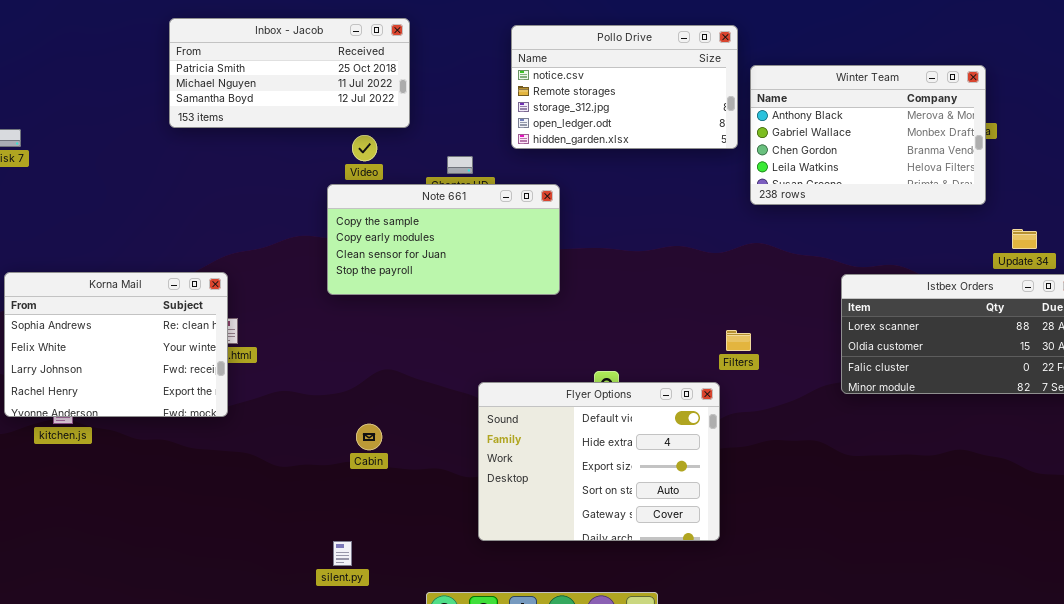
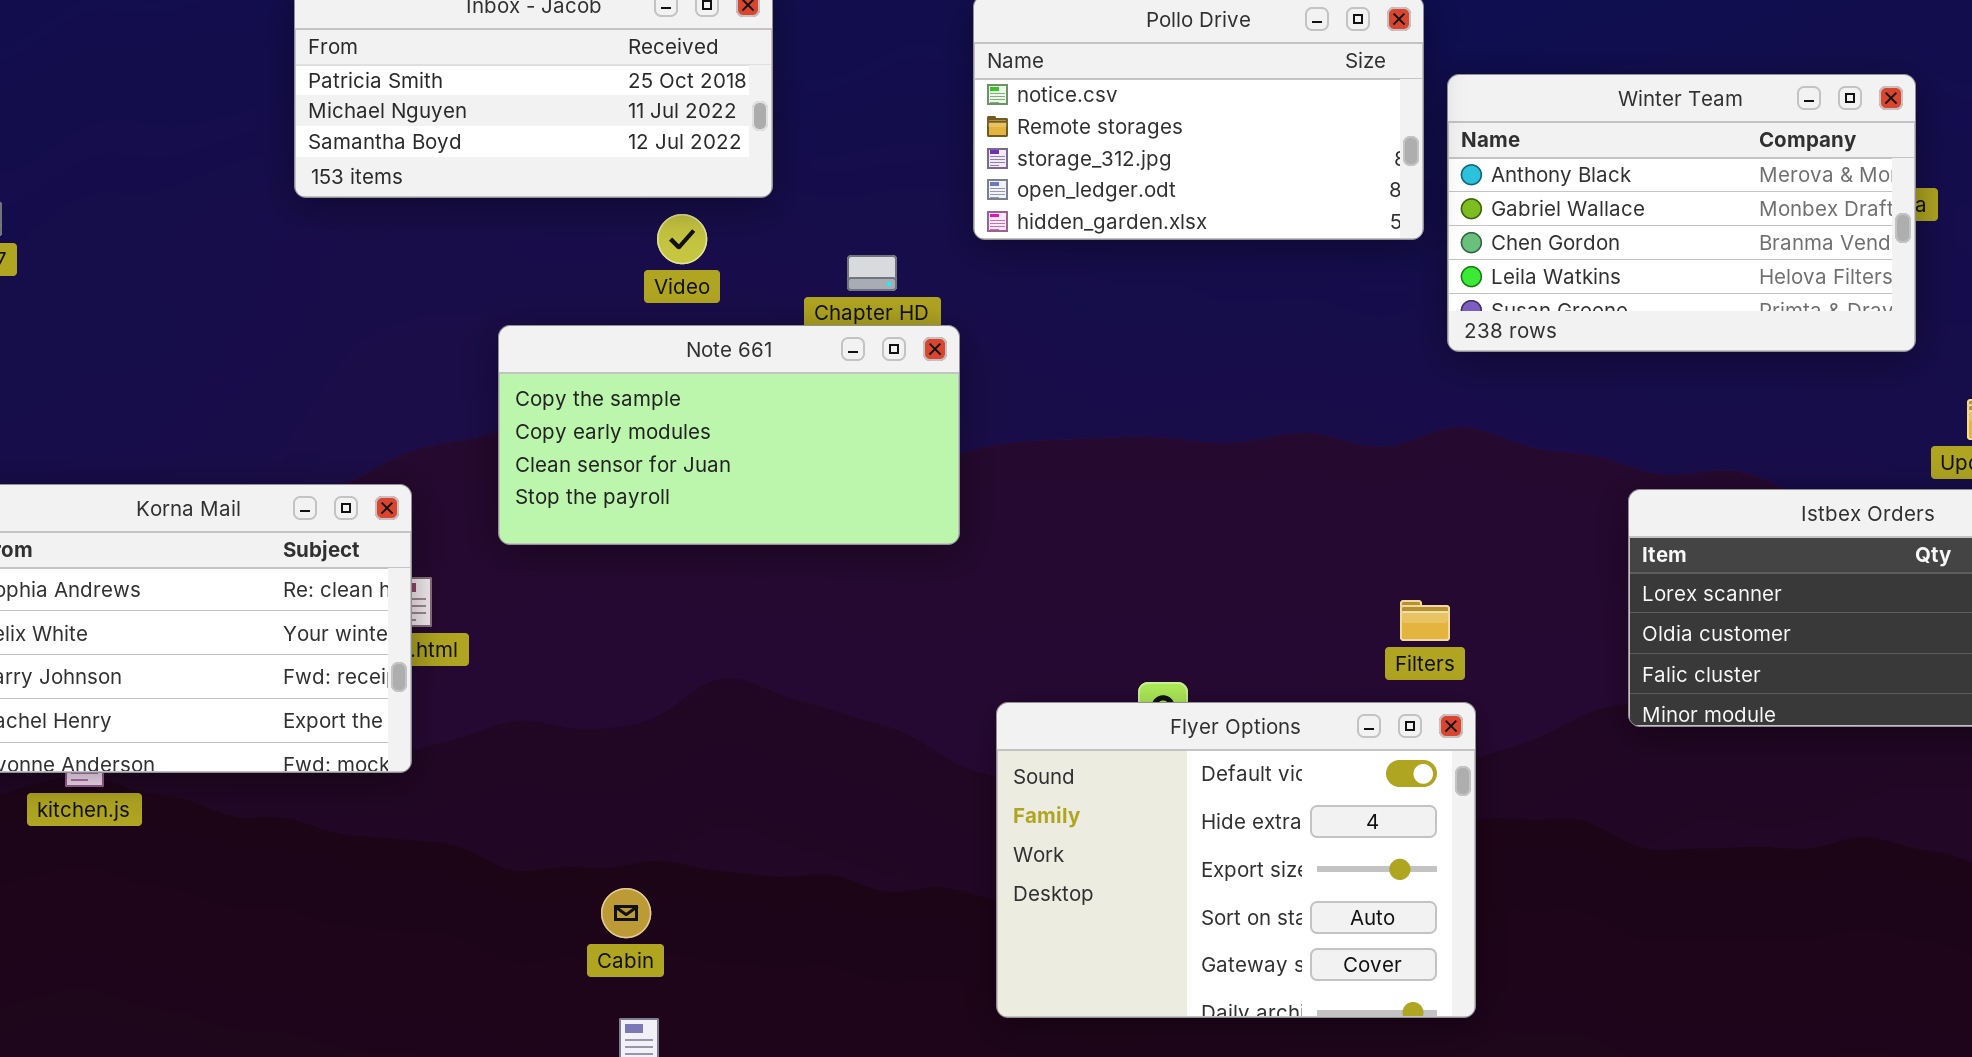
Note 661: [327,184,560,295] -> [498,325,960,545], moved
Flyer Options: [478,382,720,541] -> [996,702,1476,1018], moved
Cabin: [356,424,382,450] -> [601,888,651,938], moved

